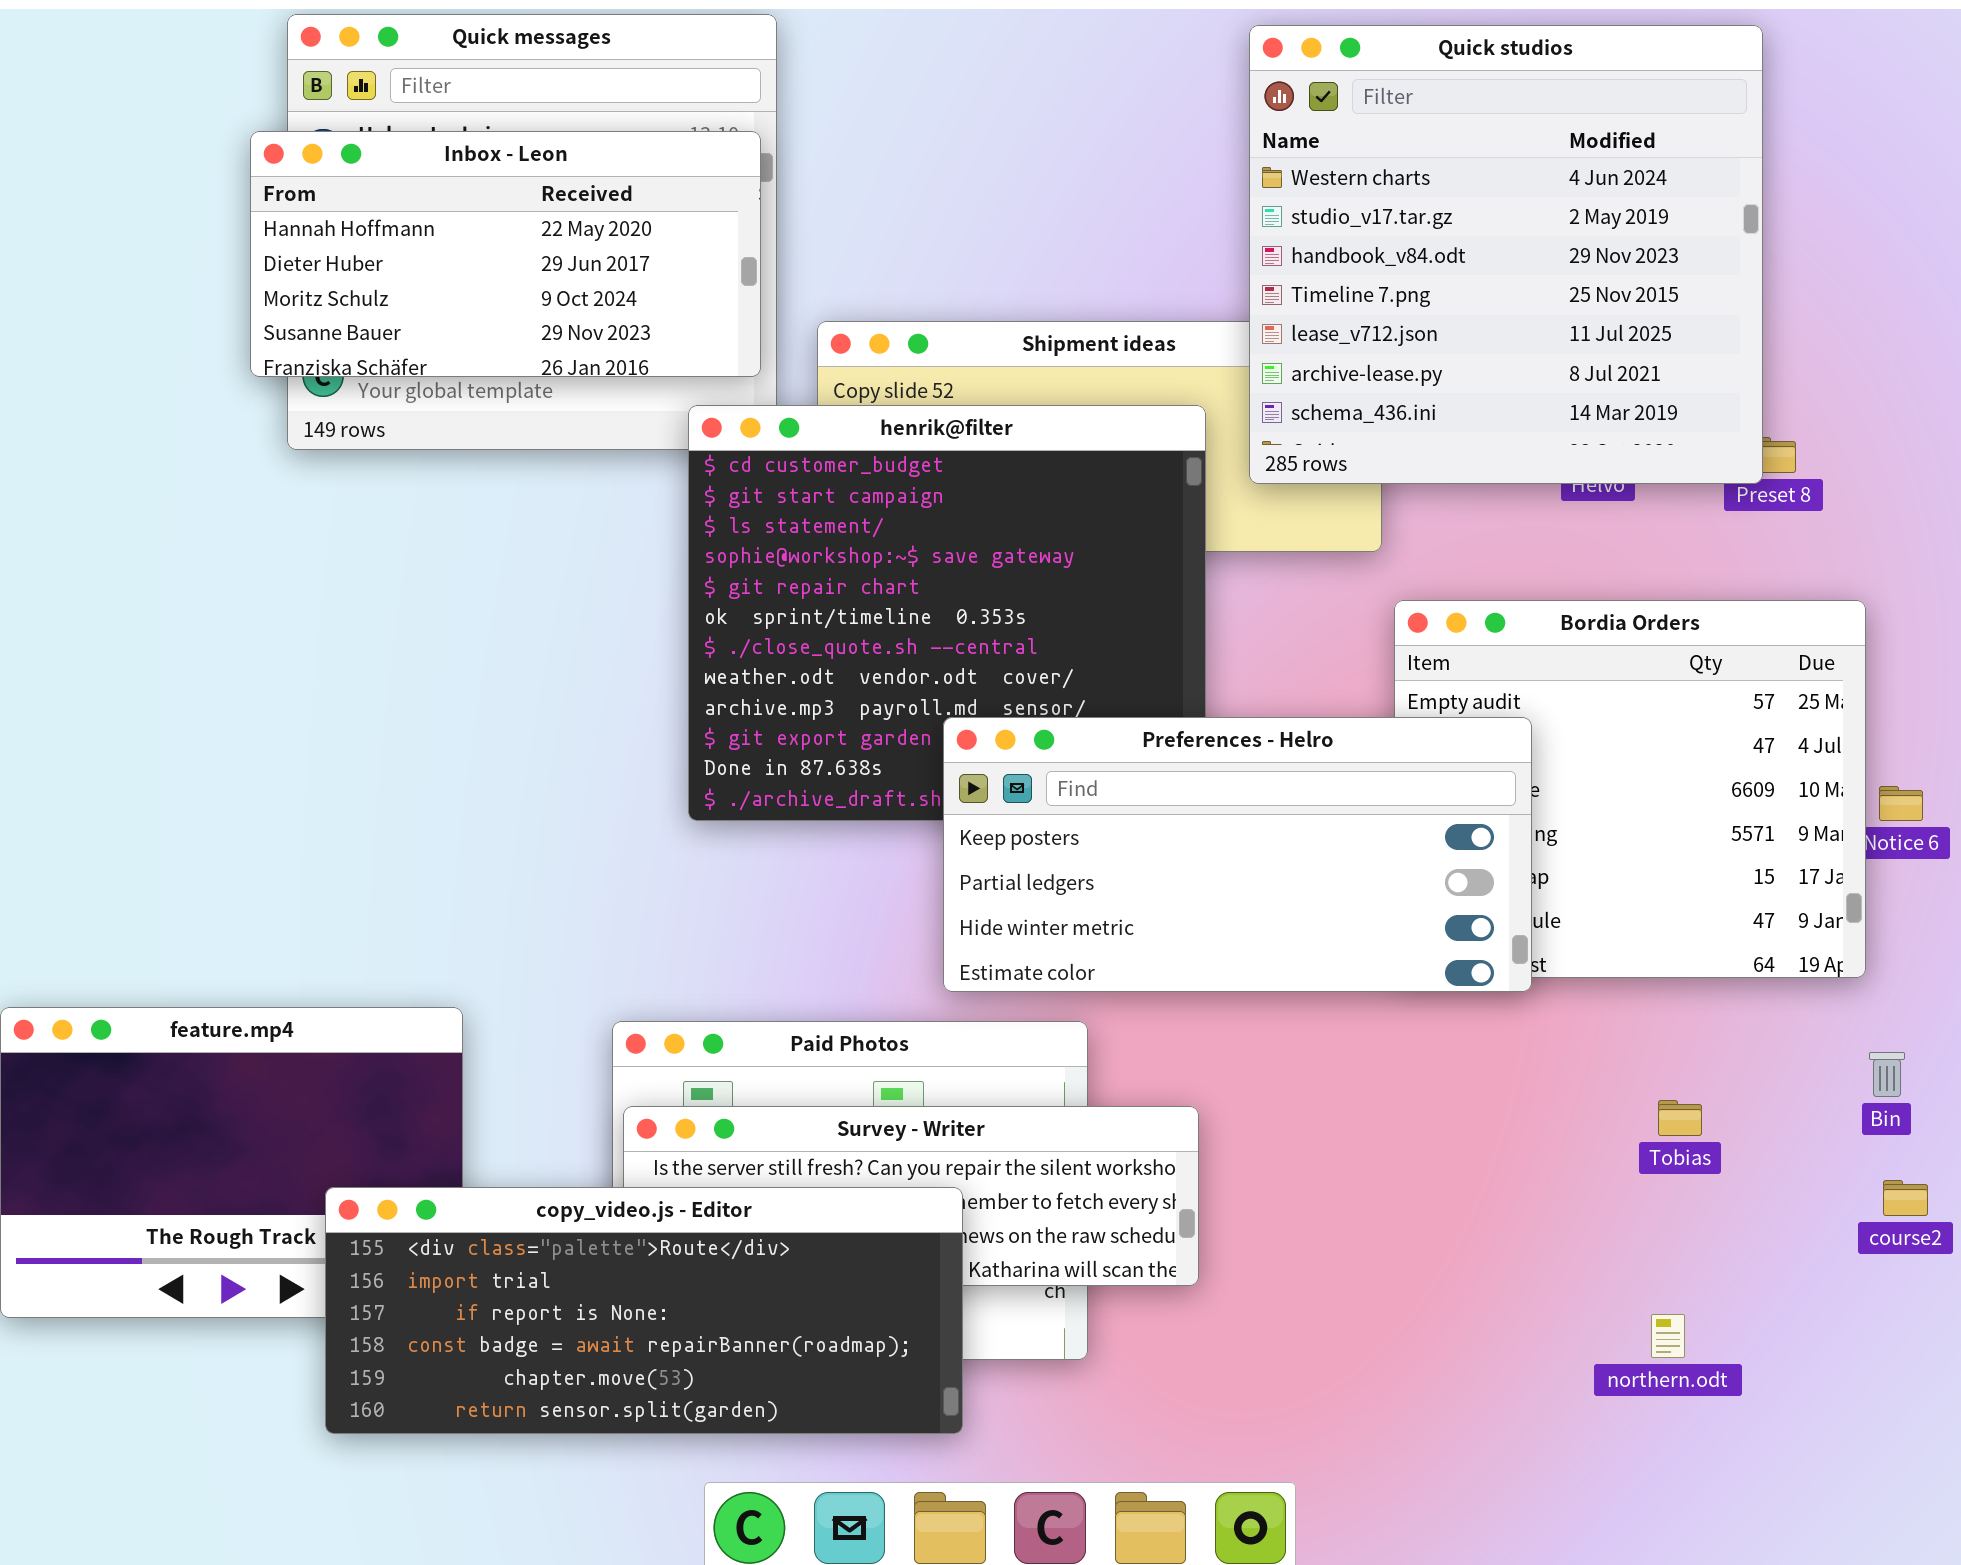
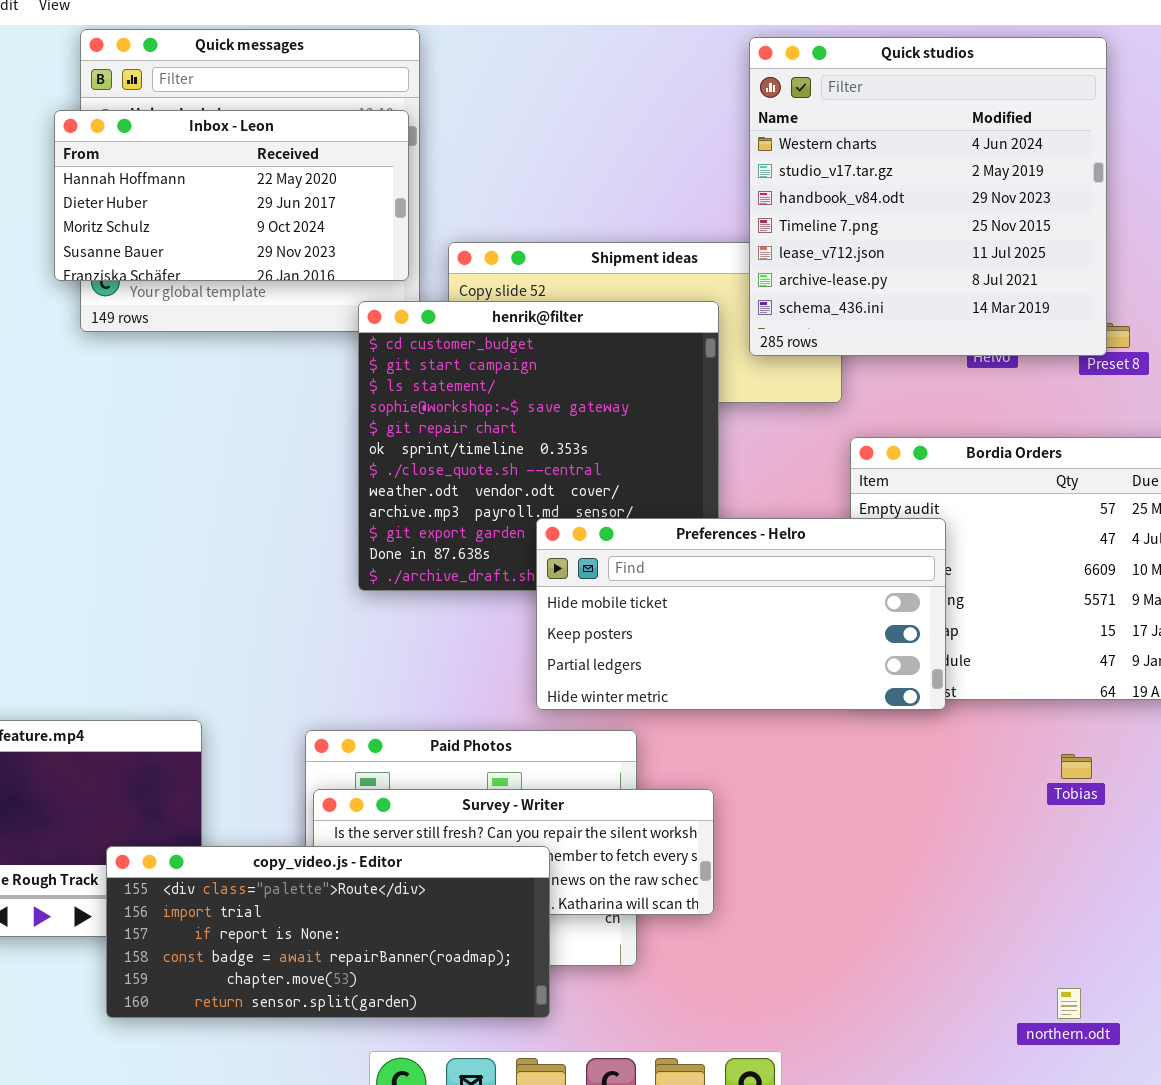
Preferences - Helro: [943,717,1532,992] -> [536,518,946,710], scrolled up 1 row
Tobias: [1658,1100,1702,1136] -> [1061,754,1092,779], moved
northern.odt: [1651,1314,1685,1358] -> [1057,988,1081,1019], moved

